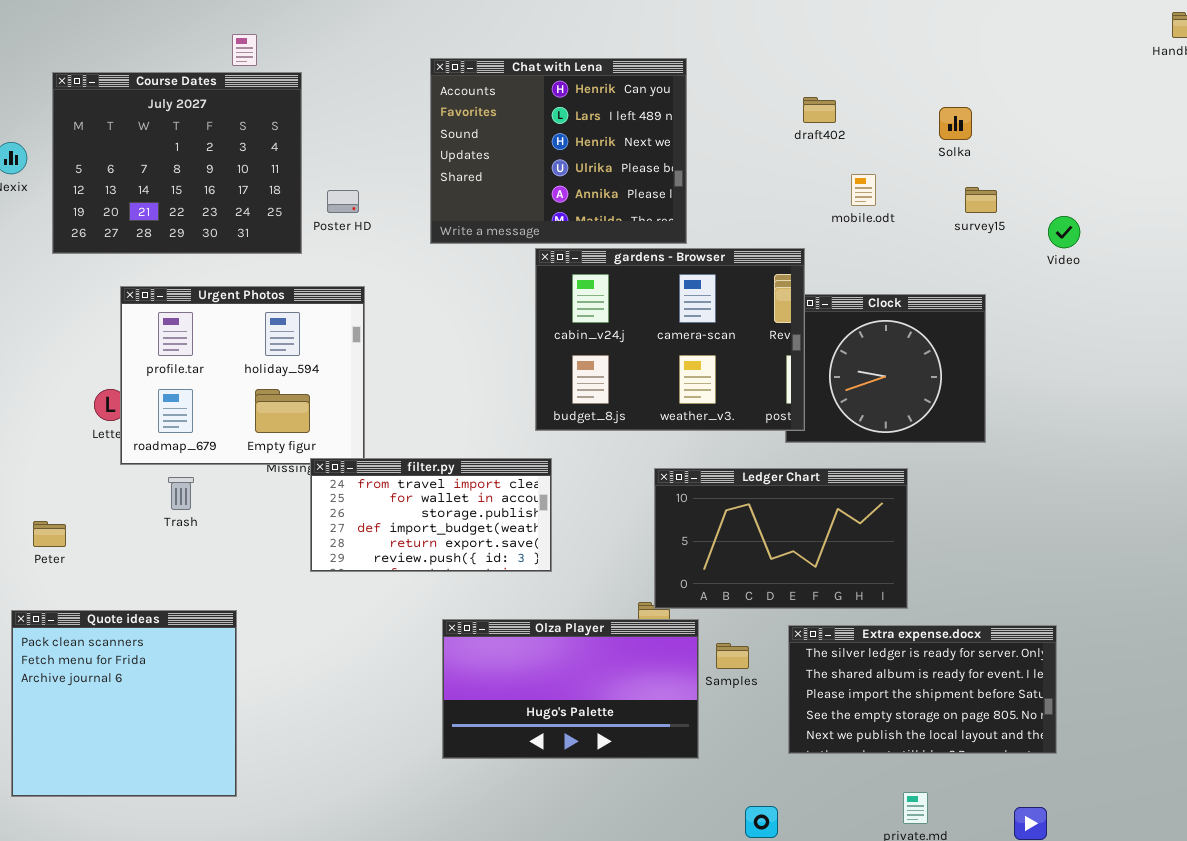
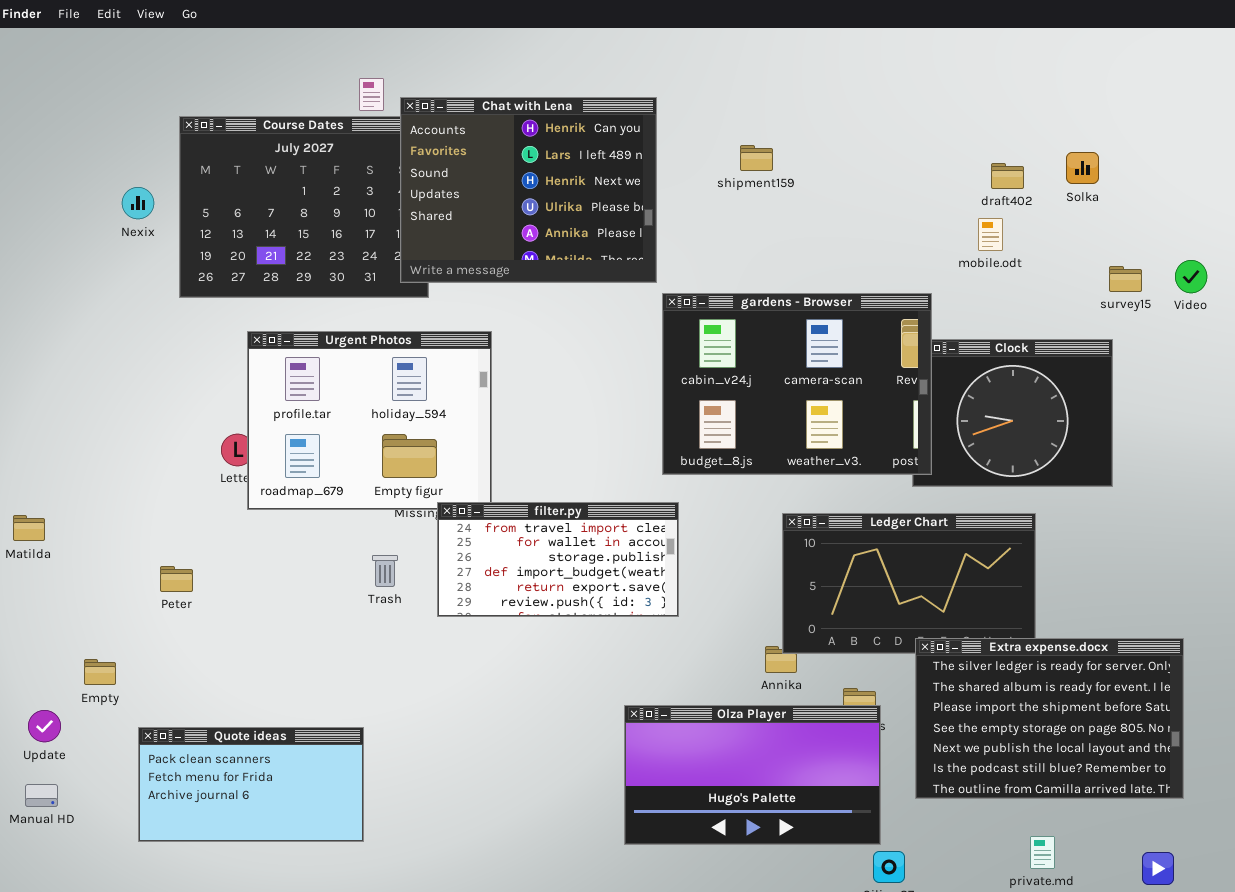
Chat with Lena: [430,58,687,244] -> [400,97,657,283], moved
draft402: [803,97,836,123] -> [991,163,1024,189], moved
survey15: [965,187,997,213] -> [1109,266,1142,292], moved
Trash: [168,477,194,510] -> [372,555,398,587], moved
Quote ideas: [11,610,237,797] -> [138,727,364,842], resized
Olza Player: [442,619,699,759] -> [624,705,881,845], moved
Extra expense.docx: [788,625,1057,754] -> [915,638,1184,799], resized

